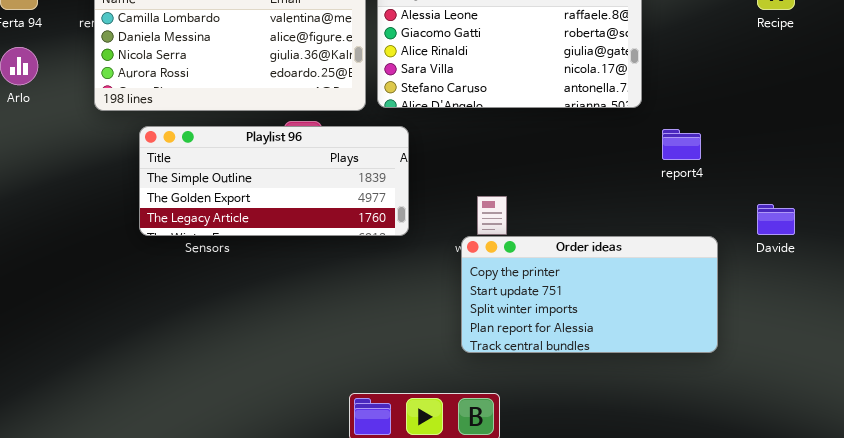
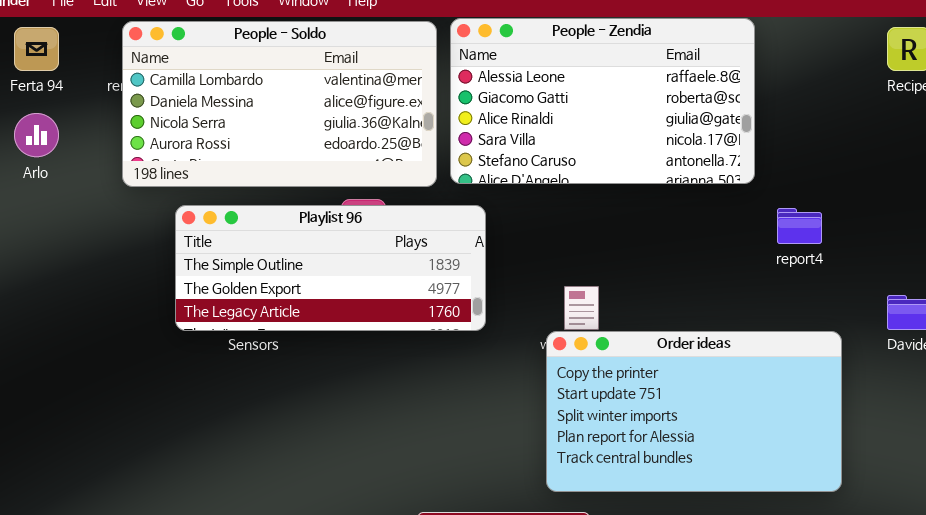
Order ideas: [461,236,718,353] -> [546,331,842,492], resized

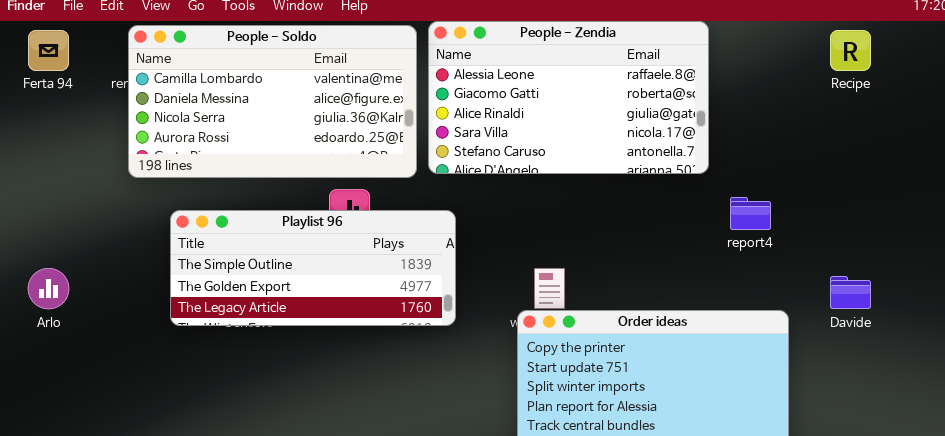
Arlo: [14,113,59,157] -> [28,268,69,309], moved
Playlist 96: [175,205,486,331] -> [170,210,456,326], moved

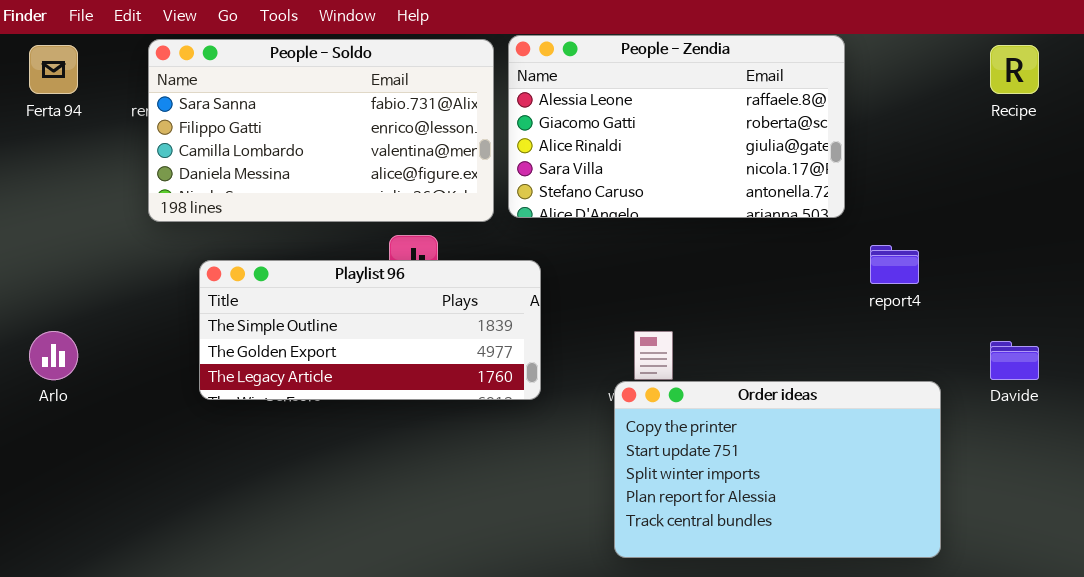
People - Soldo: [128,25,417,178] -> [148,39,494,222], scrolled up 2 rows

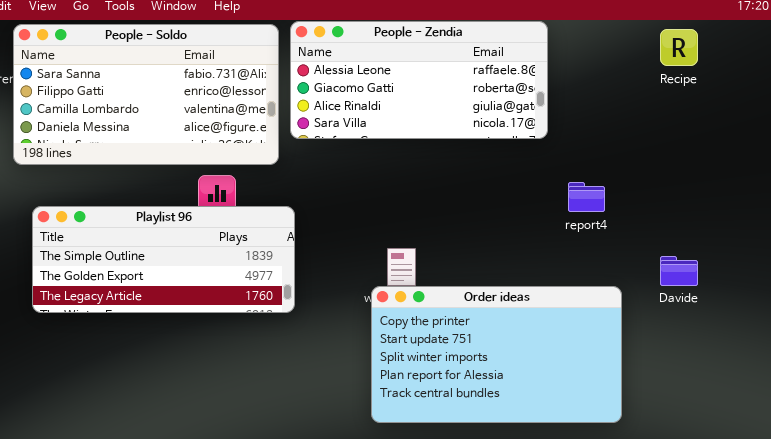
People - Zendia: [508,35,845,218] -> [290,21,548,139], resized
Playlist 96: [199,260,541,400] -> [32,206,295,313], moved

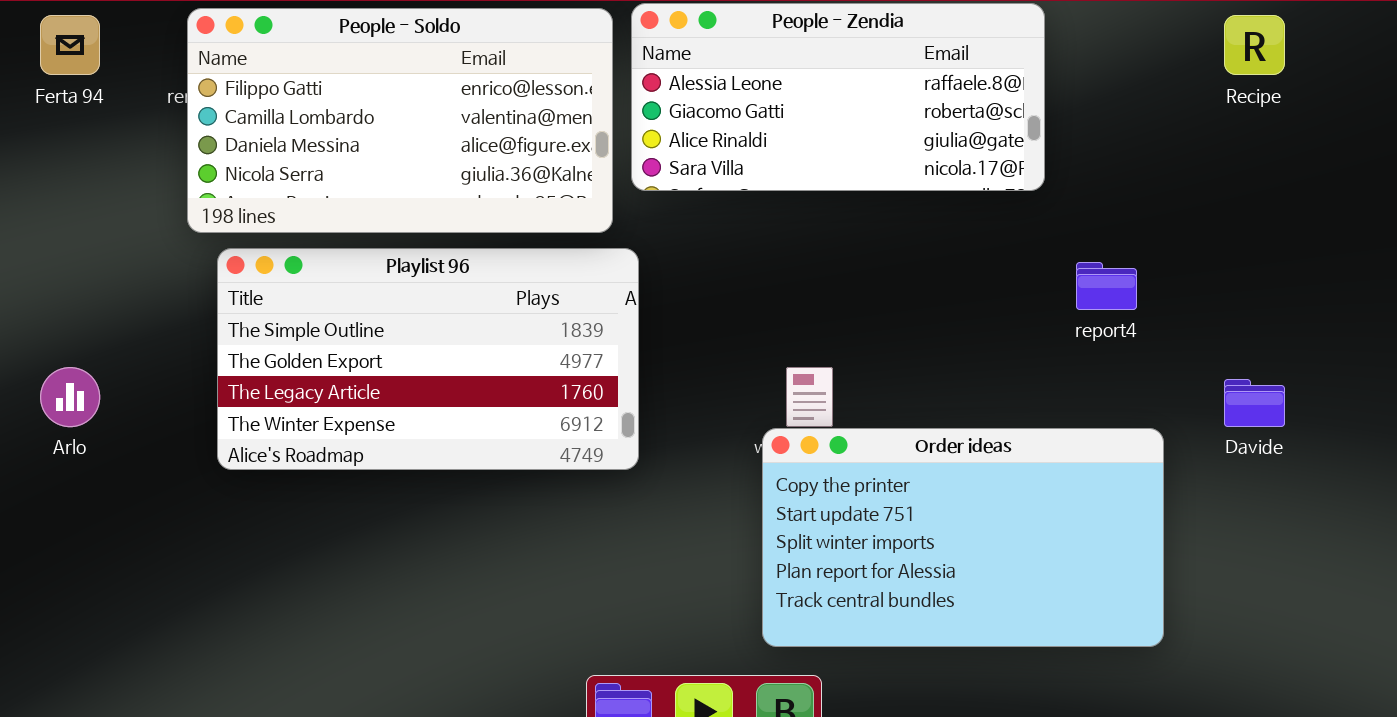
People - Soldo: [13,24,279,165] -> [187,8,613,233], scrolled down 1 row
Playlist 96: [32,206,295,313] -> [217,248,639,470], resized

